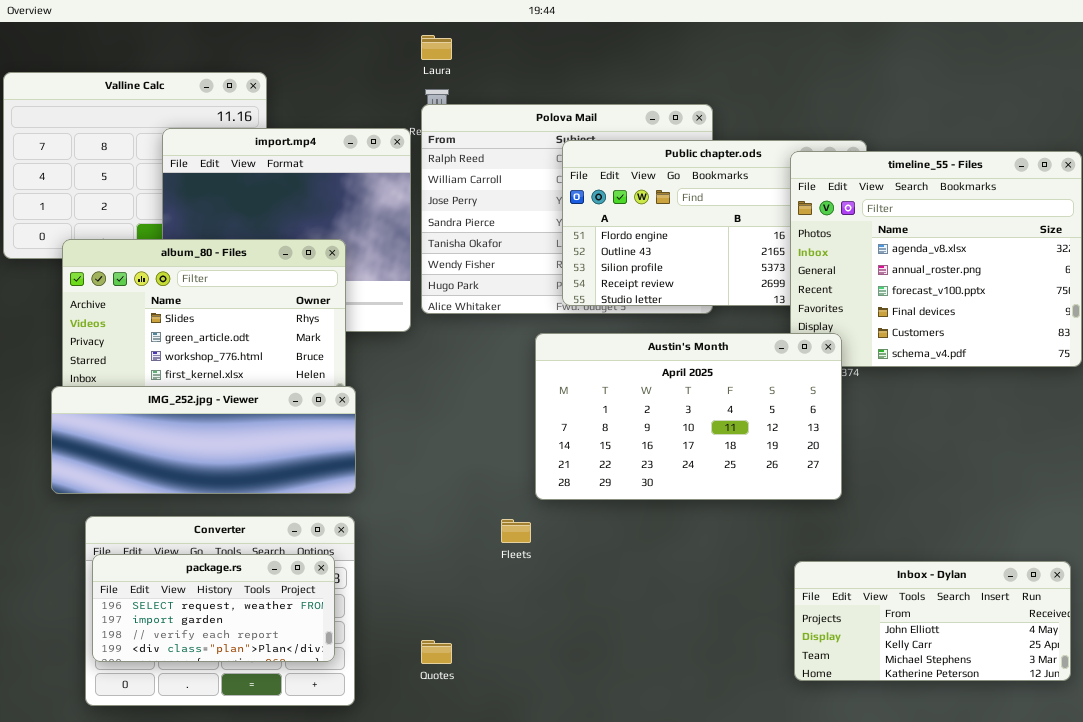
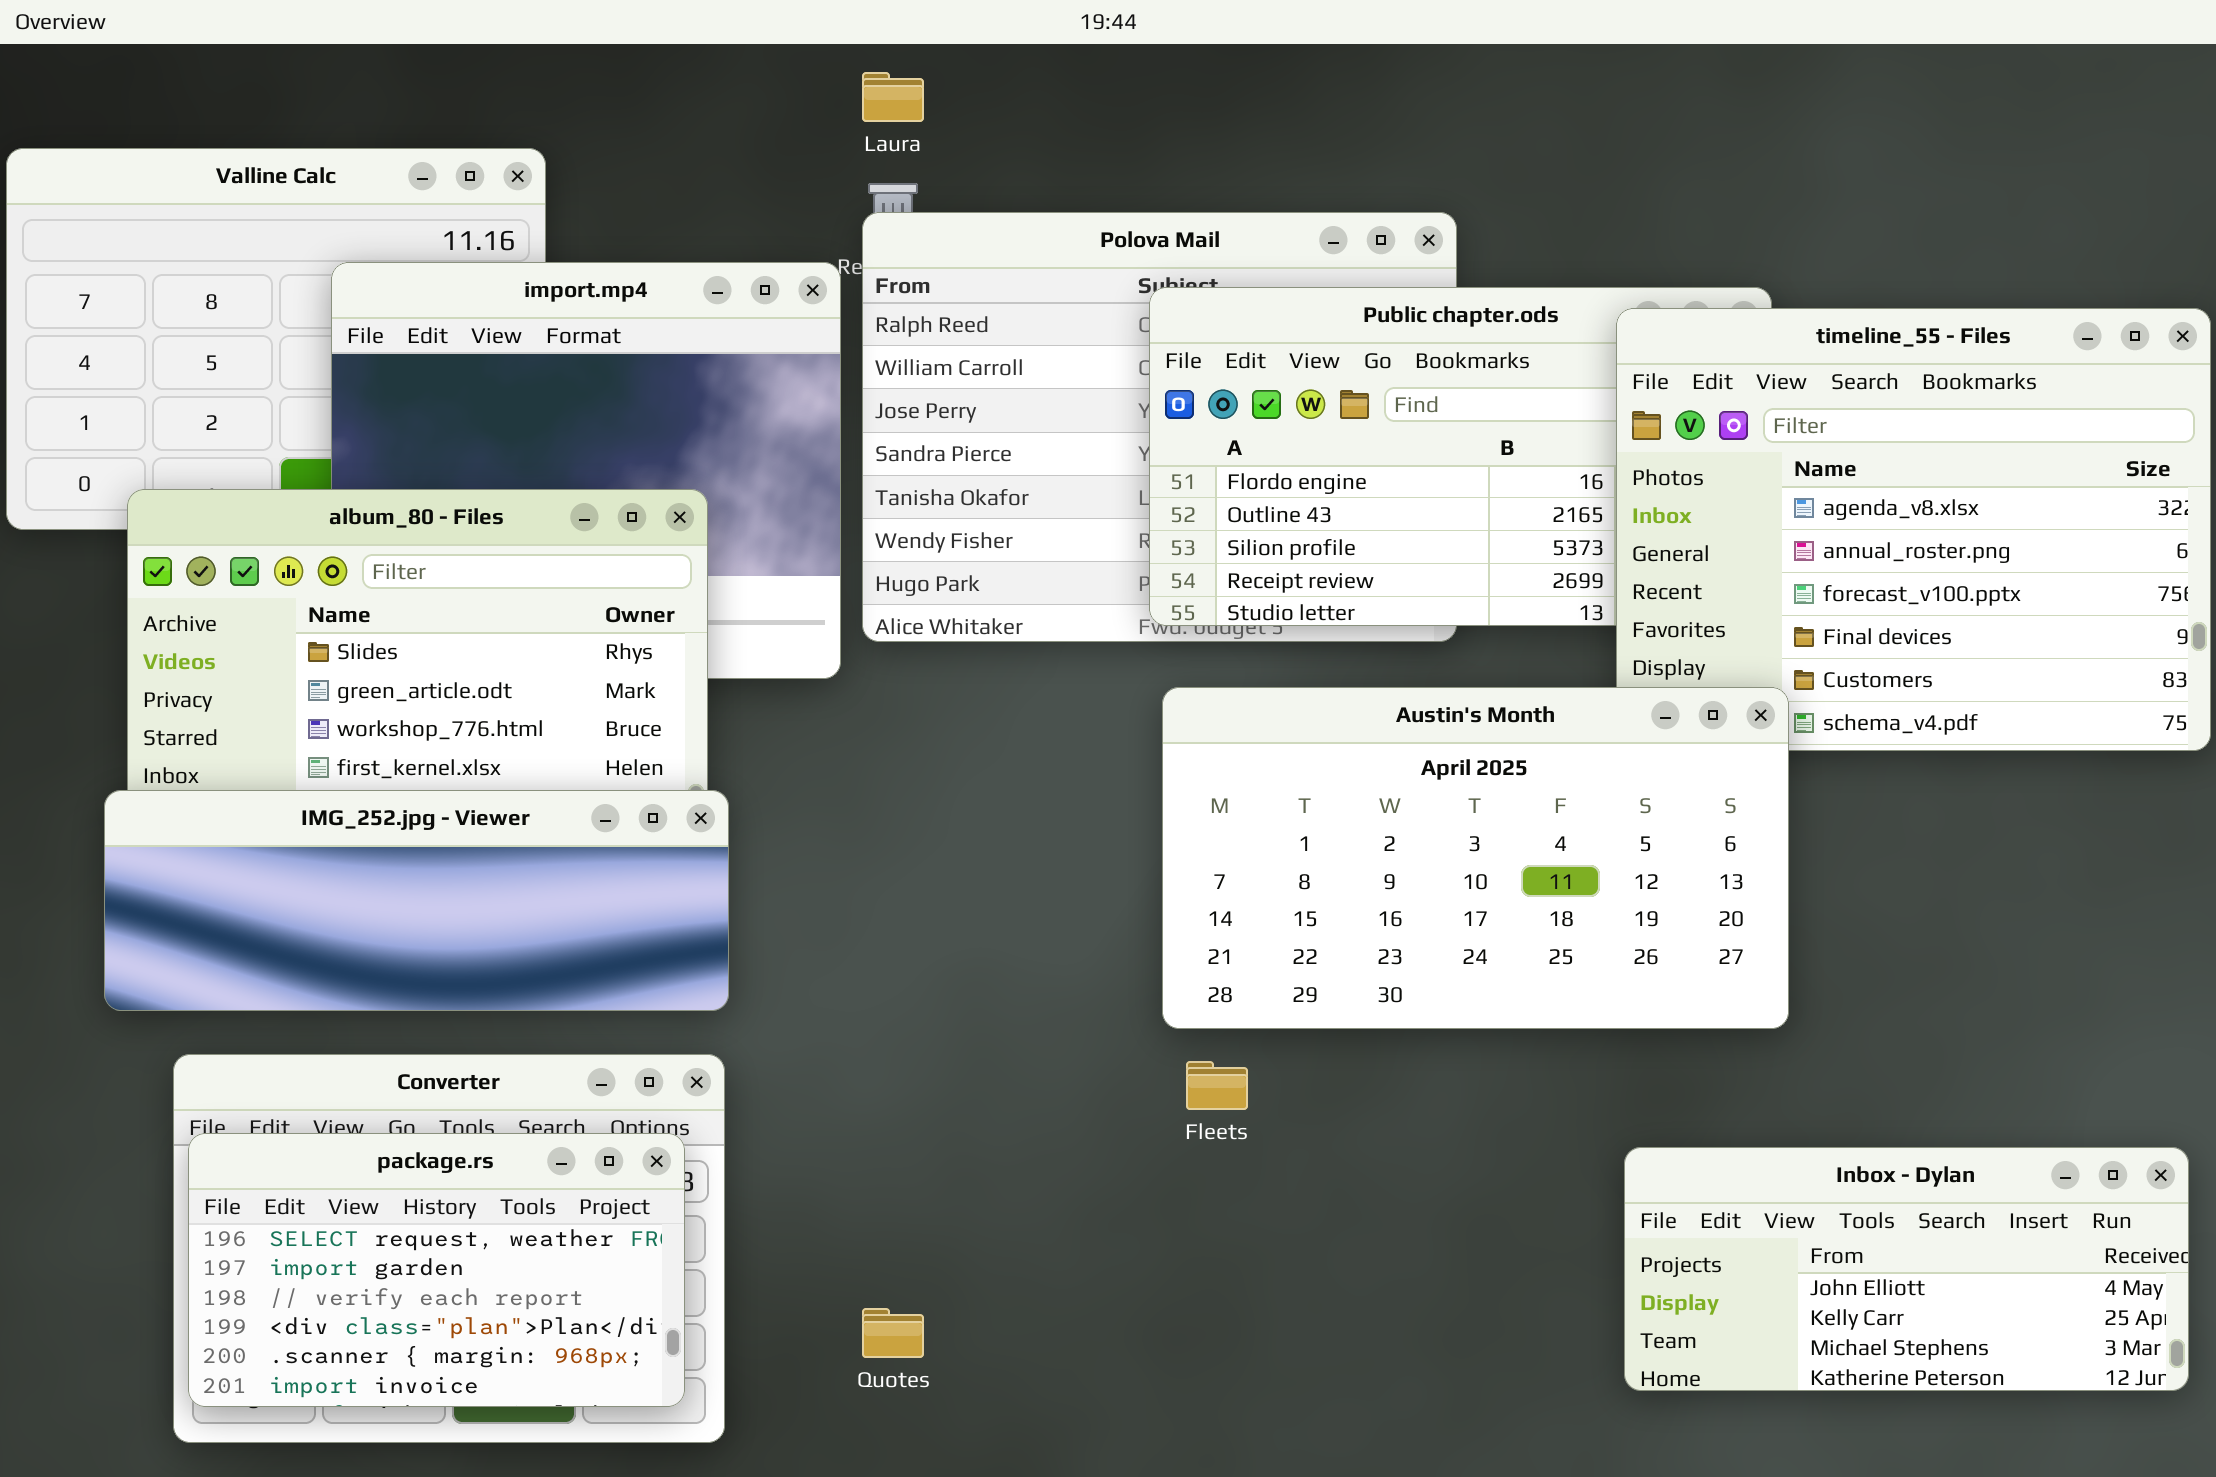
Austin's Month: [535,333,842,500] -> [1162,687,1789,1029], moved
Fleets: [501,519,531,543] -> [1186,1061,1248,1110], moved
package.rs: [92,554,335,662] -> [188,1133,685,1407], resized

